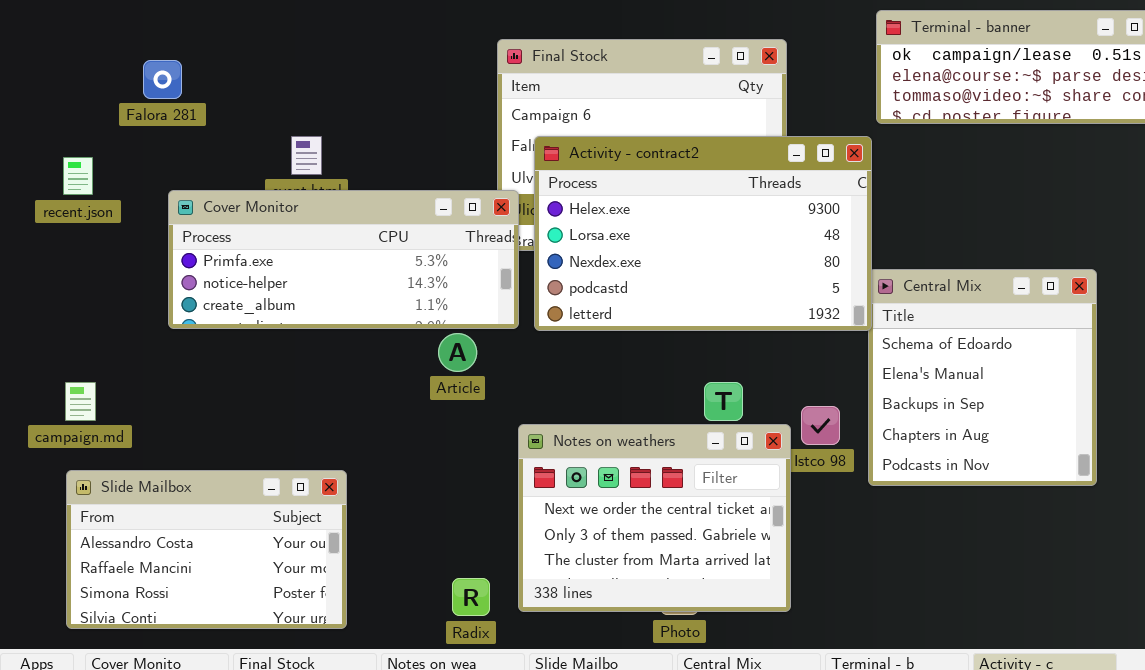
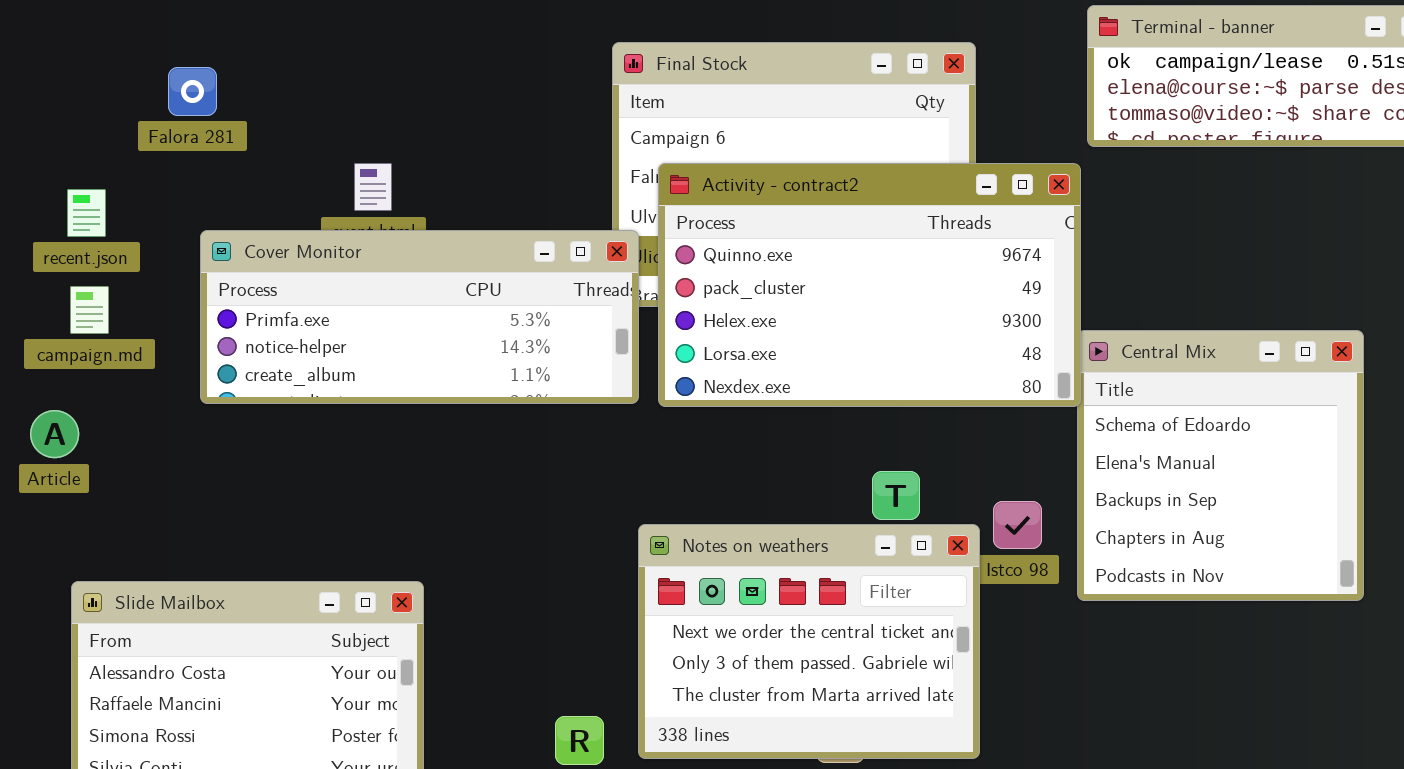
Activity - contract2: [534,136,872,331] -> [658,163,1081,407], scrolled up 2 rows
Article: [438,333,477,372] -> [30,410,79,458], moved
campaign.md: [65,382,96,421] -> [70,286,109,334], moved

